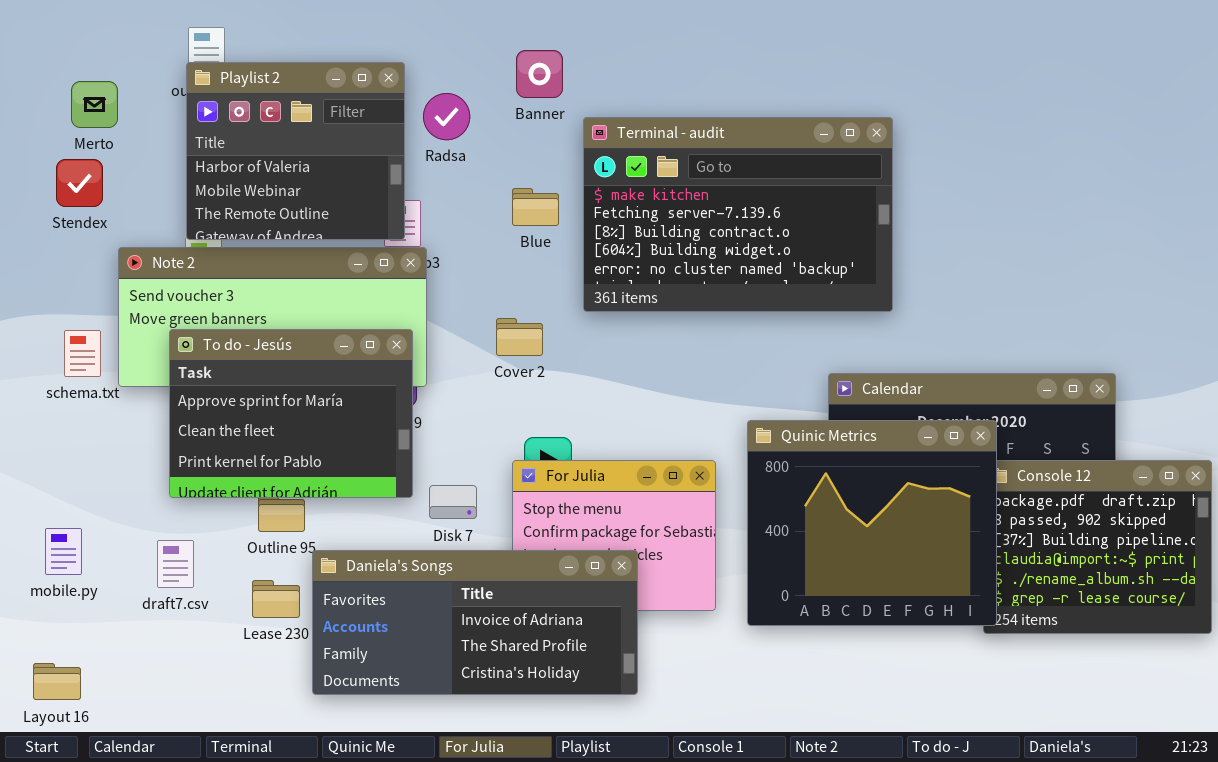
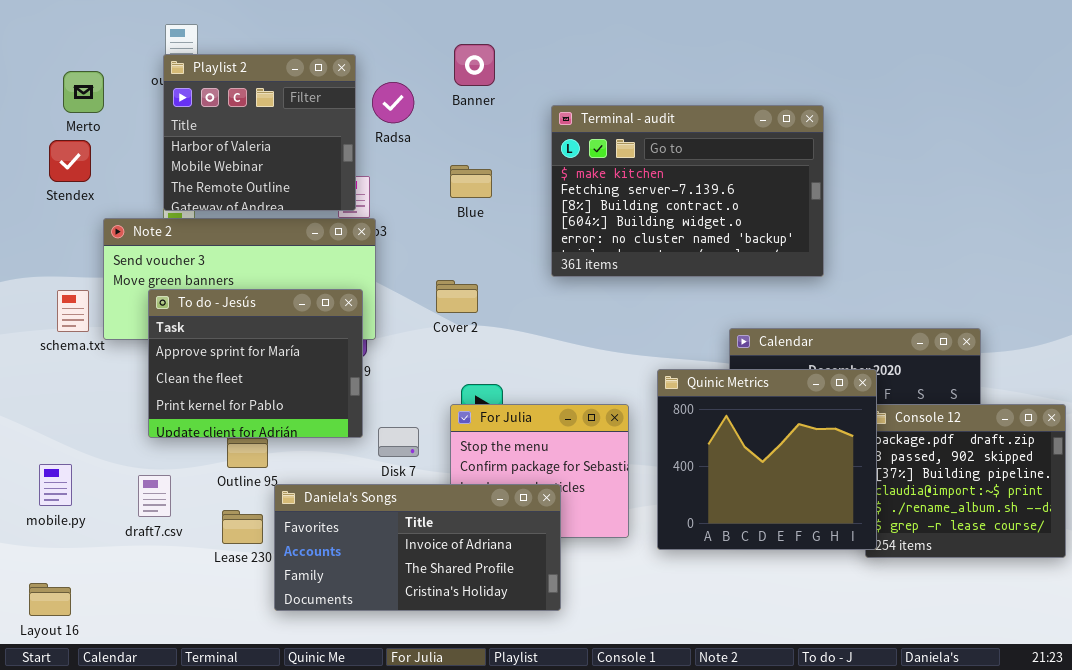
Terminal - audit: [583,117,893,312] -> [551,105,824,277], moved

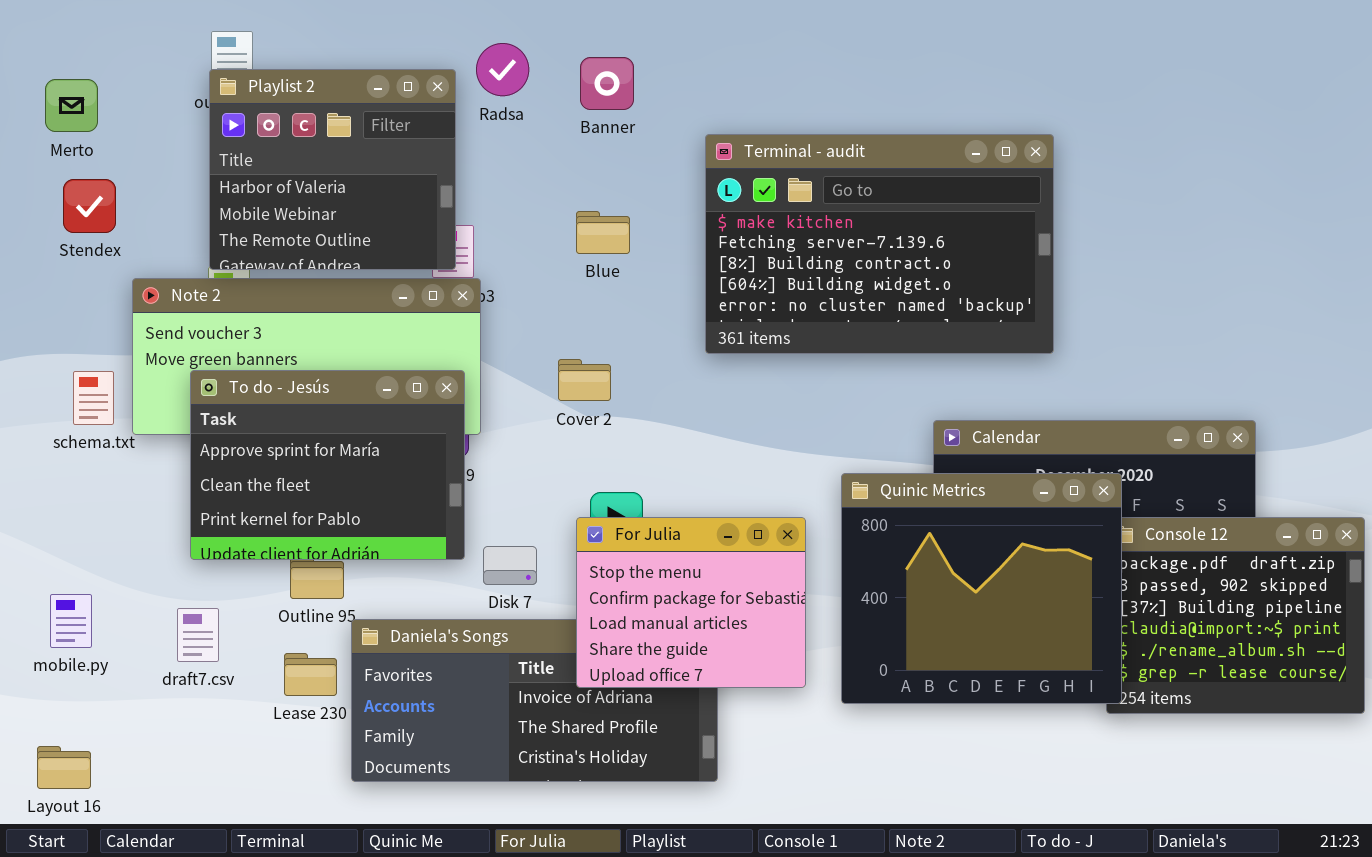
Merto: [63,71,104,113] -> [45,79,98,132], moved
Radsa: [372,82,414,123] -> [476,43,529,96], moved
For Julia: [450,404,629,538] -> [576,517,806,688], raised

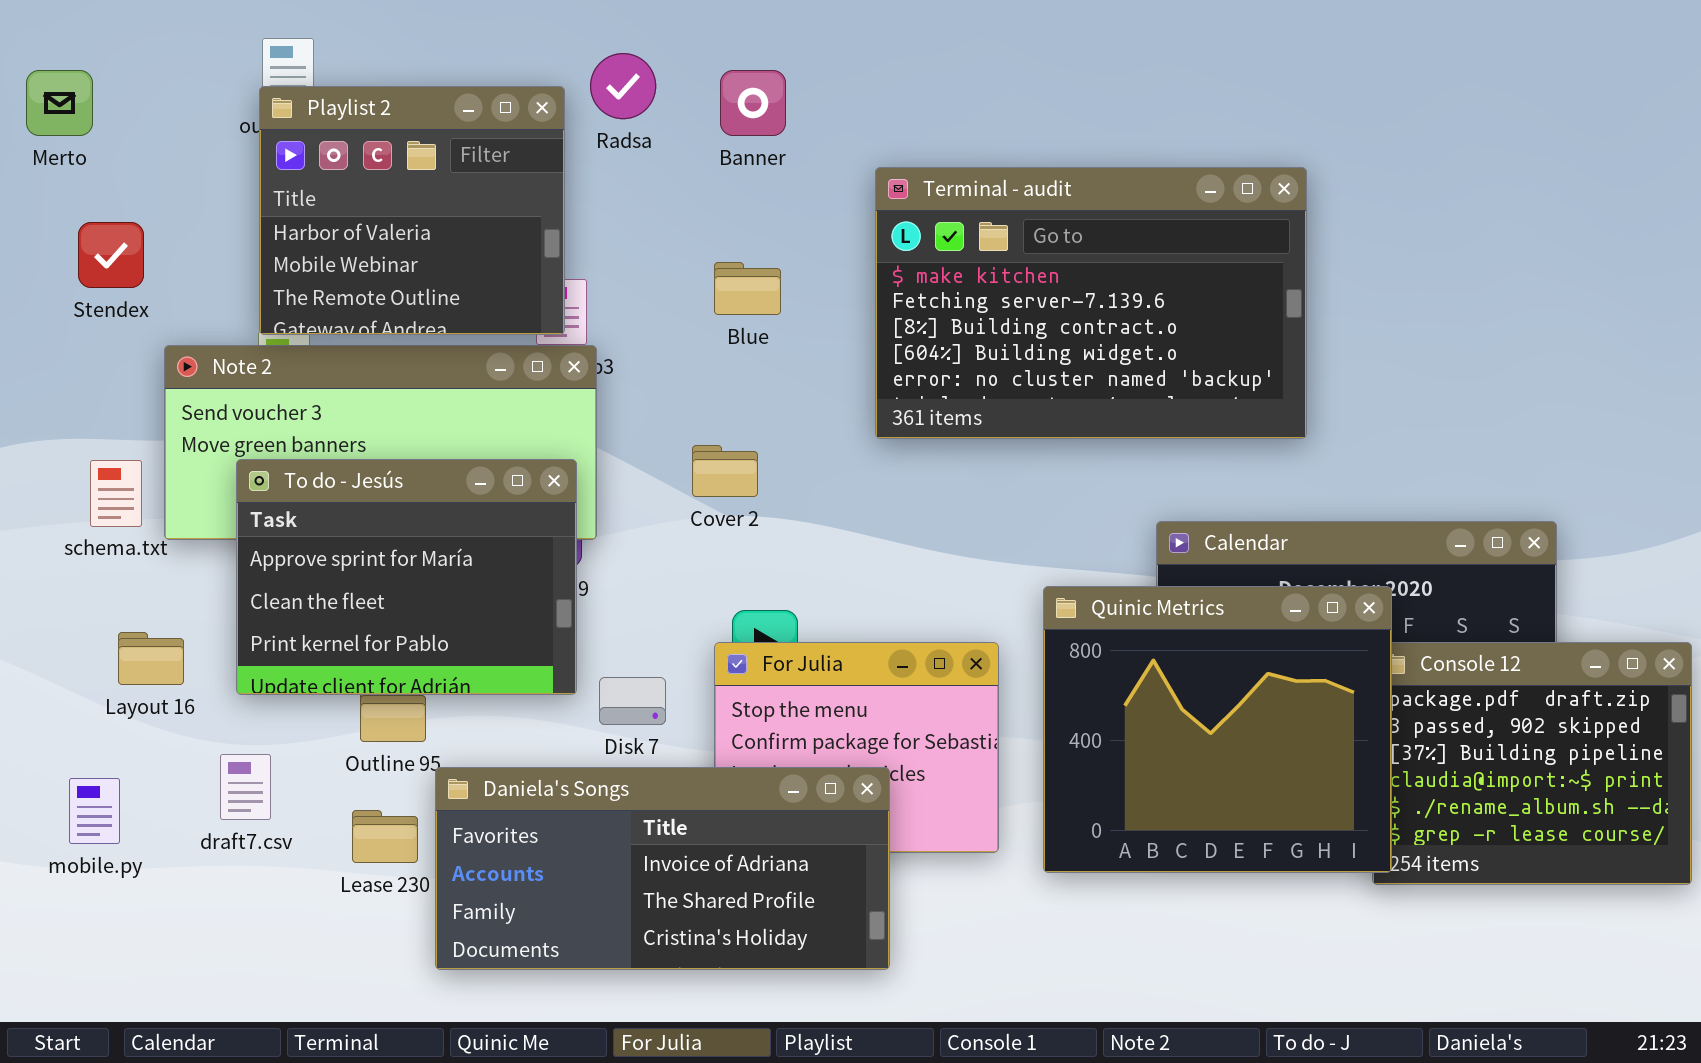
Merto: [45,79,98,132] -> [26,70,93,136], moved
mobile.py: [50,594,92,648] -> [69,778,120,844], moved
Daniela's Songs: [351,619,718,782] -> [435,767,890,970], raised
Layout 16: [37,746,91,789] -> [118,632,184,685], moved

